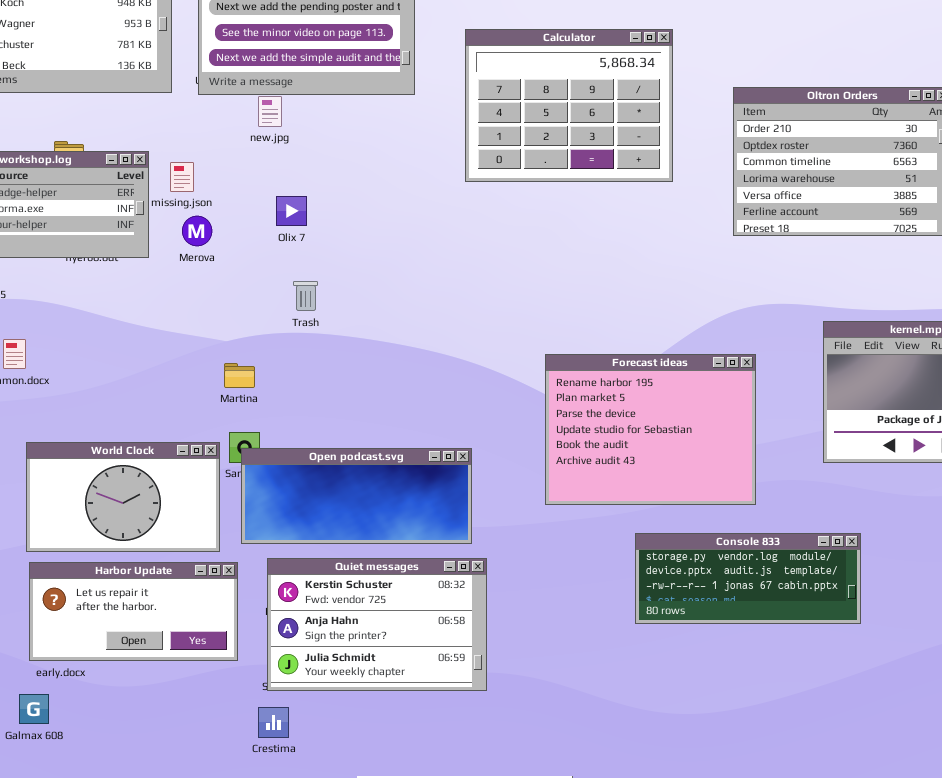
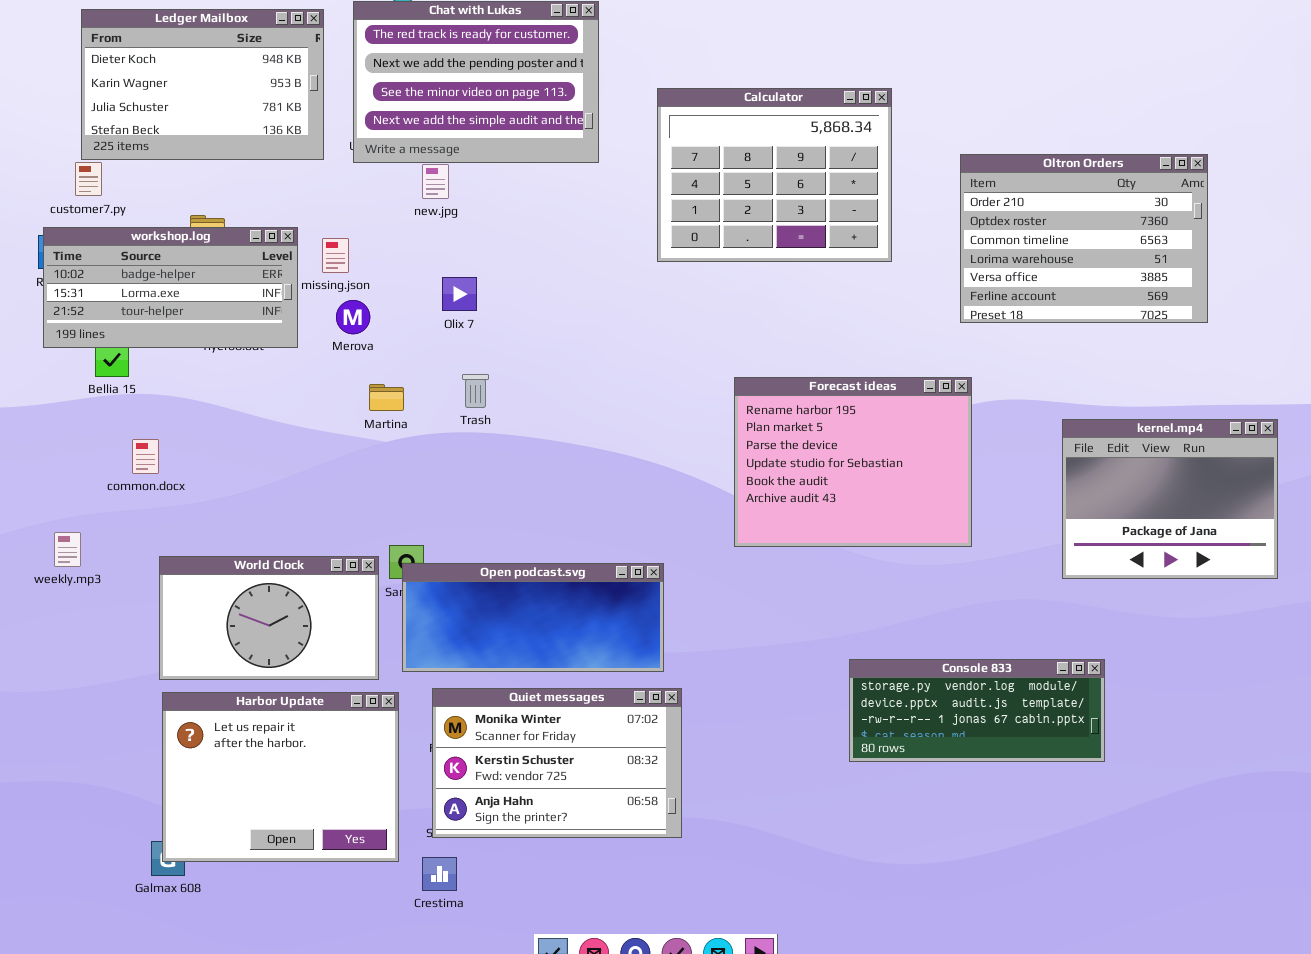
Forecast ideas: [545,354,756,505] -> [734,377,972,547], moved
Martina: [224,363,255,388] -> [369,384,404,411], moved
Quiet messages: [267,558,487,691] -> [432,688,682,838], scrolled up 1 row
Harbor Update: [29,562,238,661] -> [162,692,399,862], resized

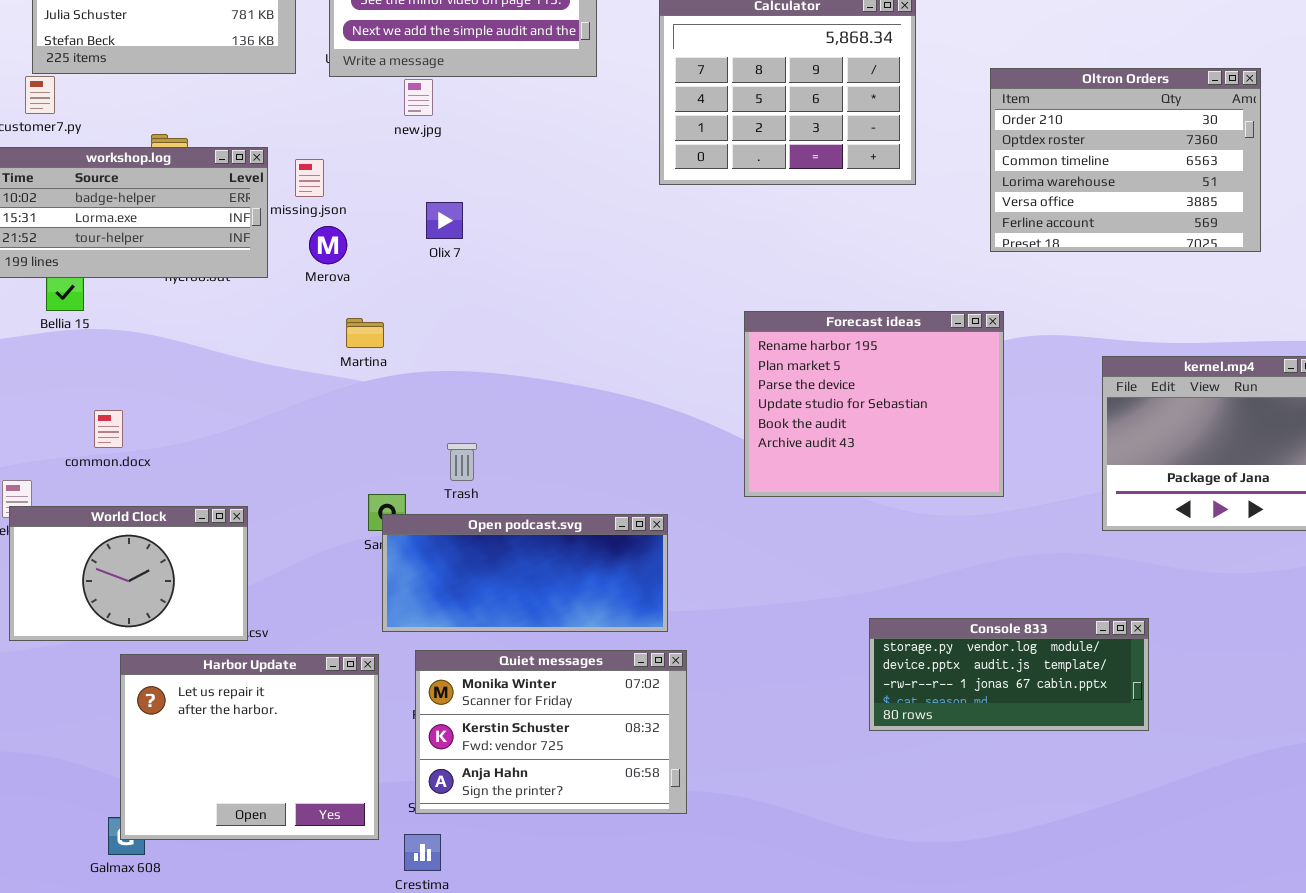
Trash: [462,374,489,408] -> [447,443,477,481], moved
common.docx: [132,439,159,474] -> [94,410,123,448], moved
World Clock: [159,556,379,680] -> [9,506,248,641], moved

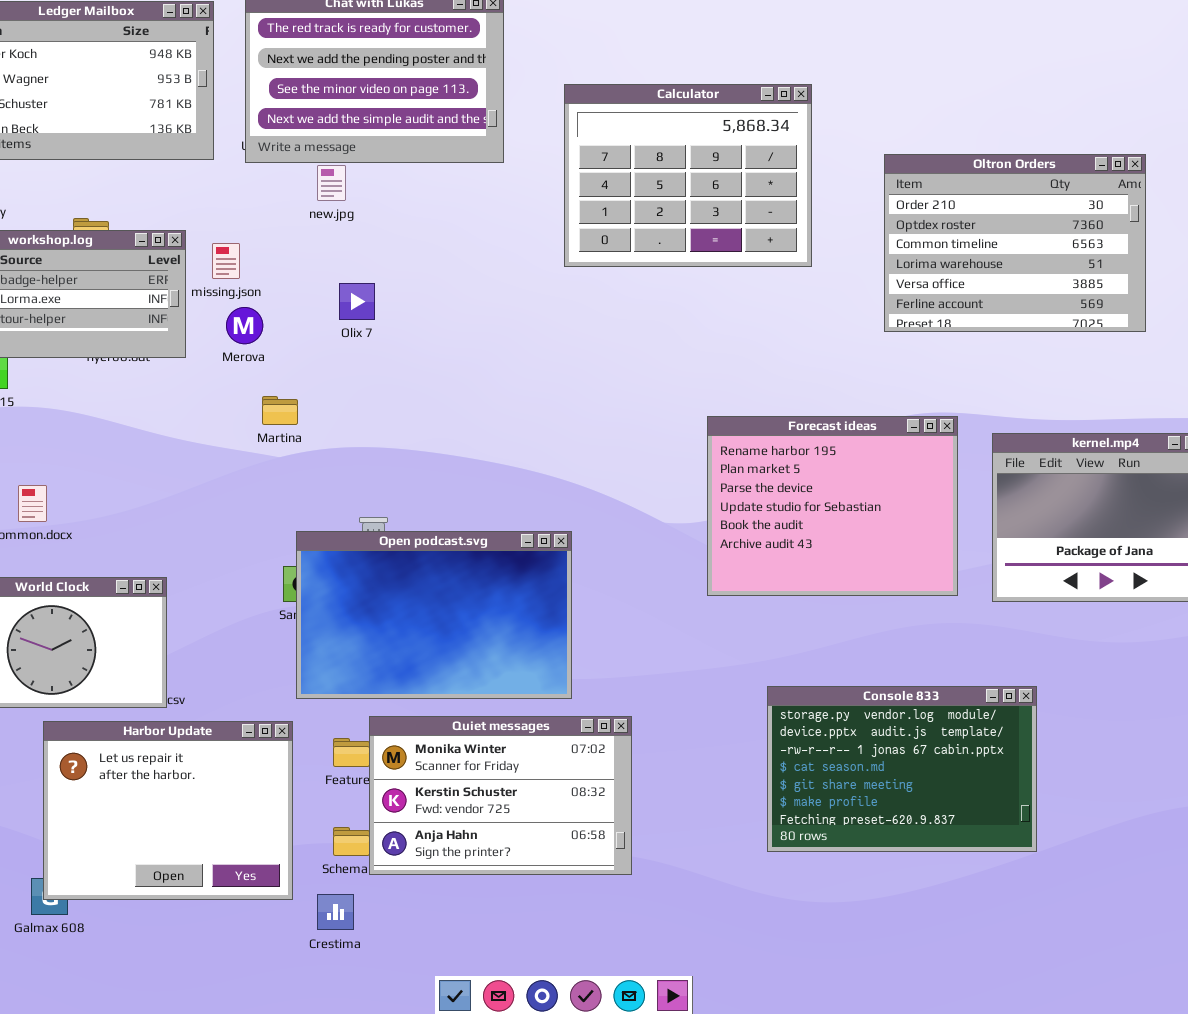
Forecast ideas: [744,311,1004,497] -> [707,416,958,596], moved
Open podcast.svg: [382,514,668,632] -> [296,531,572,699], resized
Console 833: [869,618,1149,731] -> [767,686,1037,852], resized
Quiet messages: [415,650,687,814] -> [369,716,632,875], moved

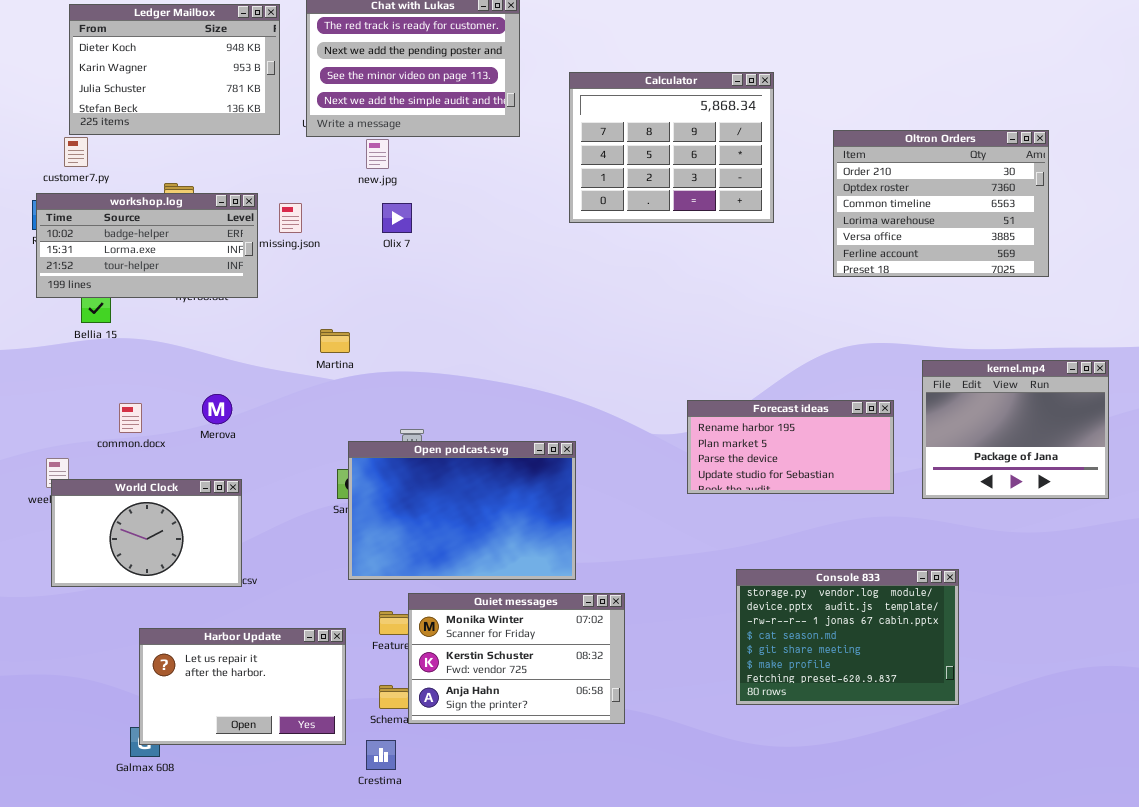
Olix 7: [339,283,375,320] -> [382,203,412,233], moved
Merova: [226,307,263,344] -> [202,394,232,424], moved
Forecast ideas: [707,416,958,596] -> [687,400,894,494], resized
Harbor Update: [43,721,293,900] -> [139,628,346,745], resized

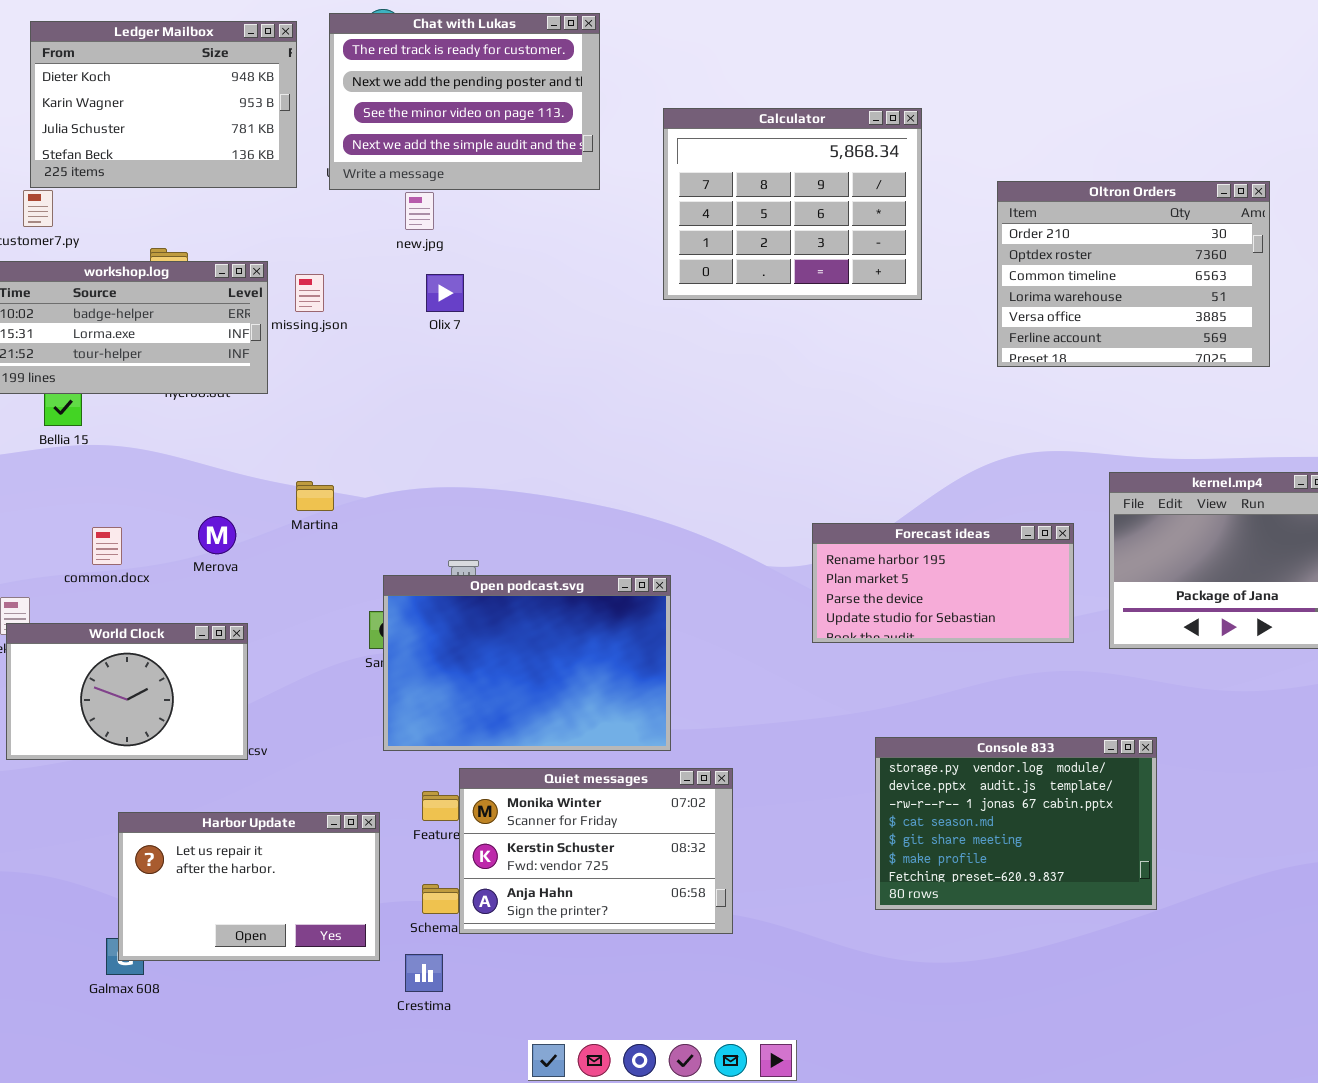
Martina: [320,329,350,353] -> [296,481,334,511], moved

